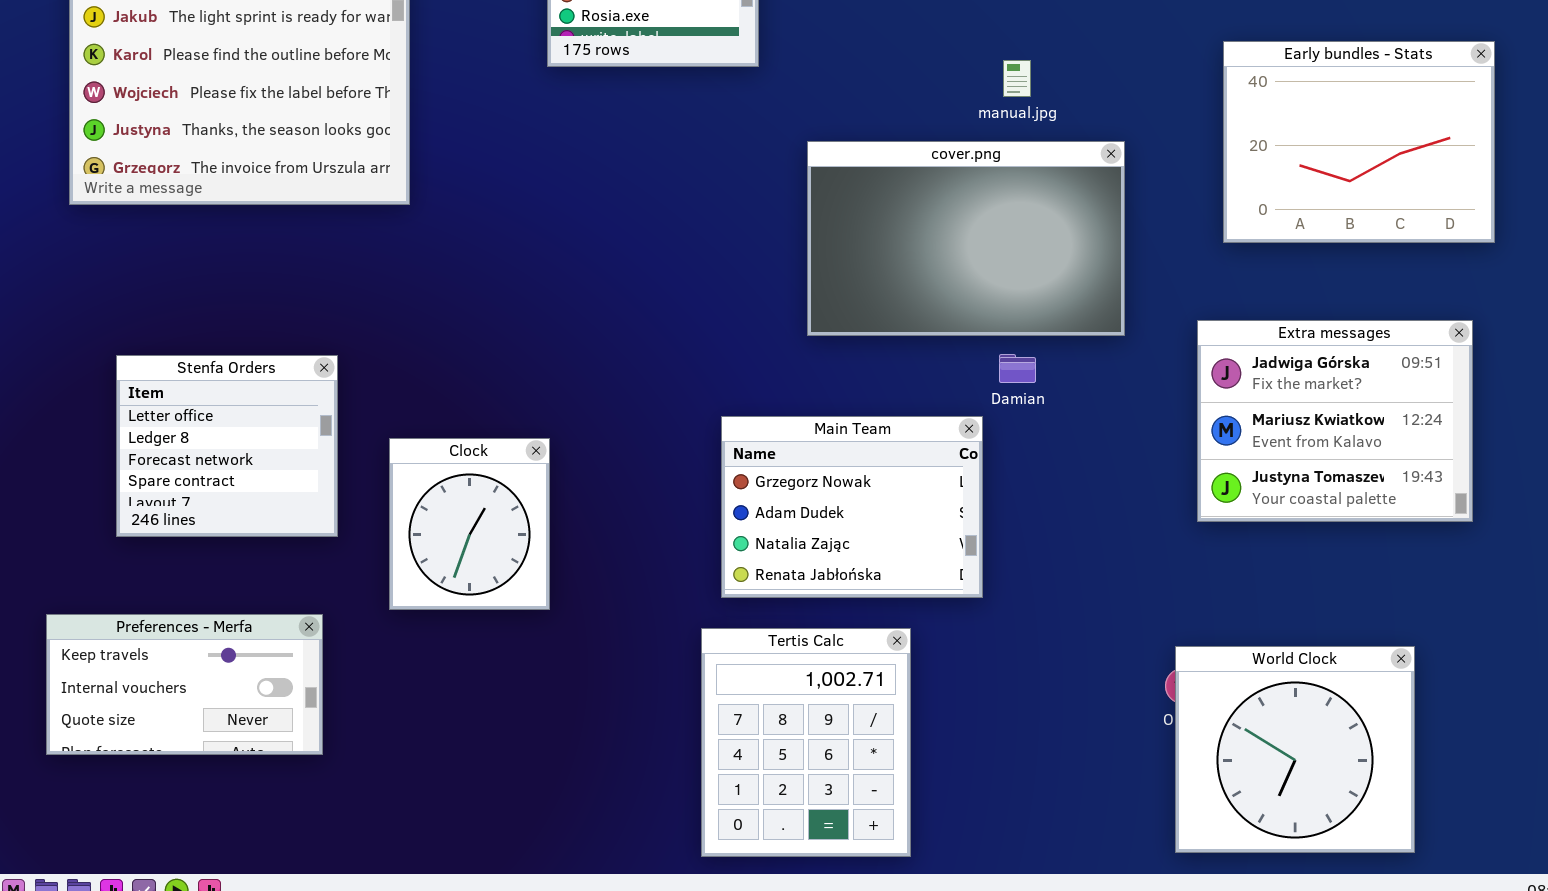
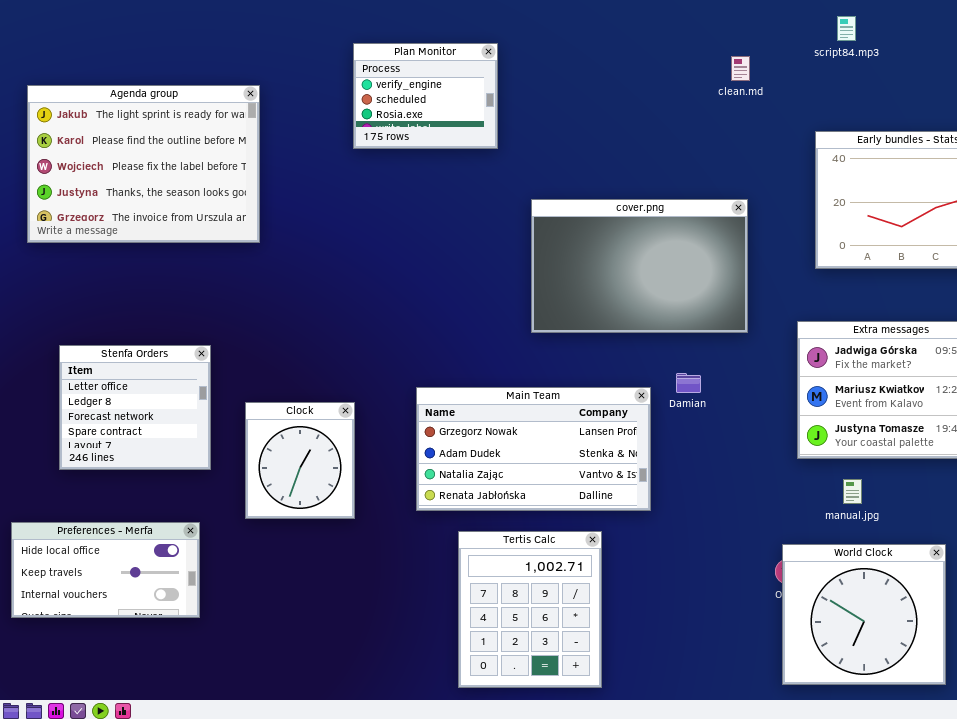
manual.jpg: [1003,60,1031,97] -> [843,479,862,504], moved
Damian: [999,354,1036,383] -> [676,373,701,393], moved
Main Team: [721,416,983,598] -> [416,387,651,511], resized
Preferences - Merfa: [46,614,323,755] -> [11,522,200,618], scrolled up 1 row

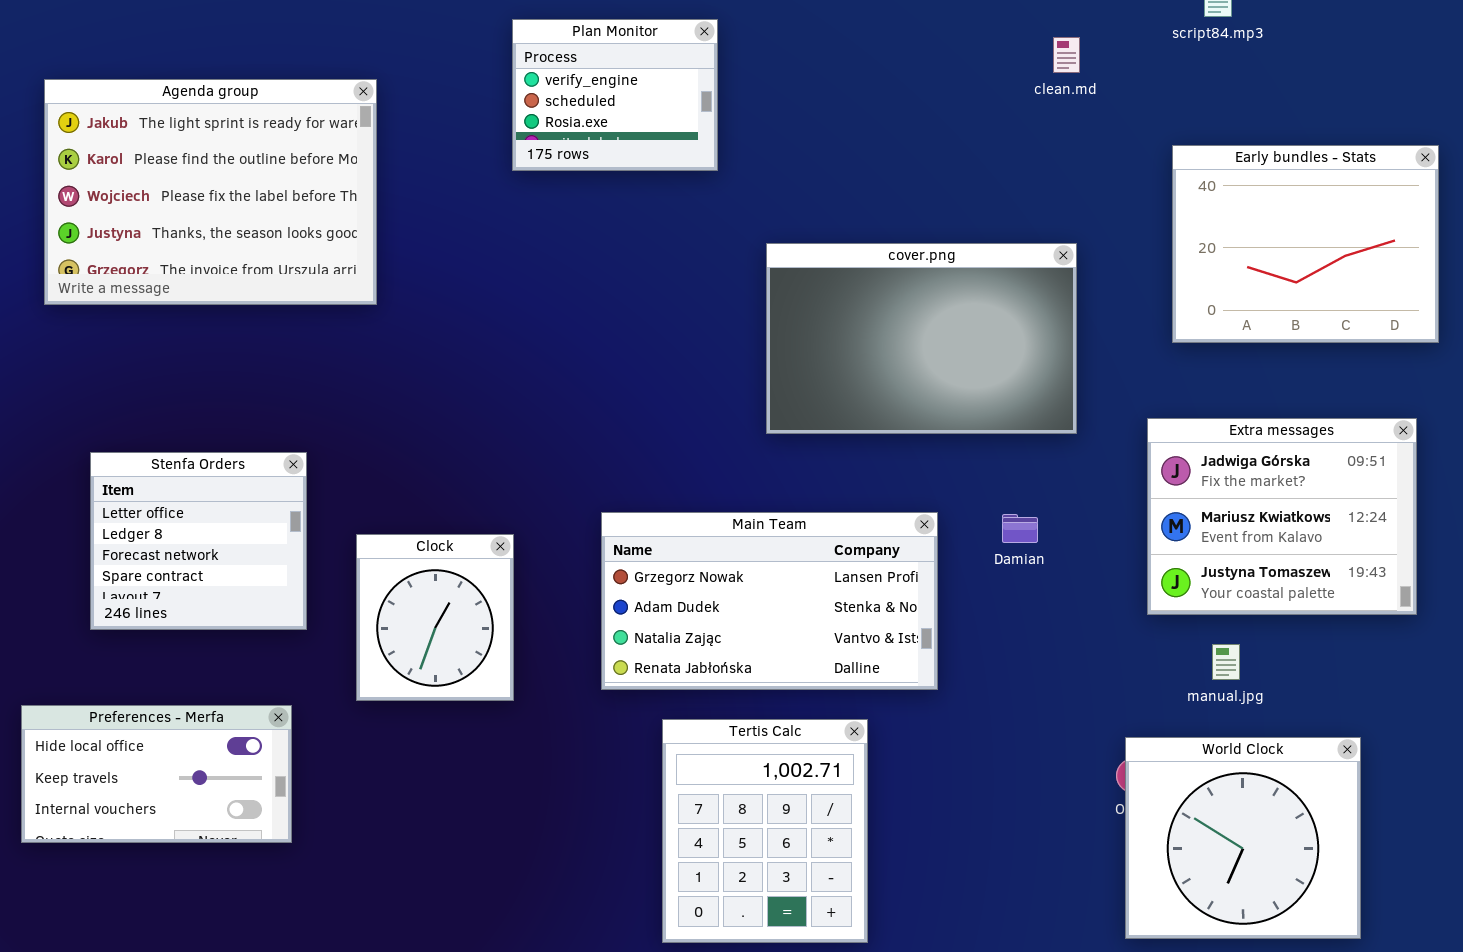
Damian: [676,373,701,393] -> [1002,514,1038,543], moved

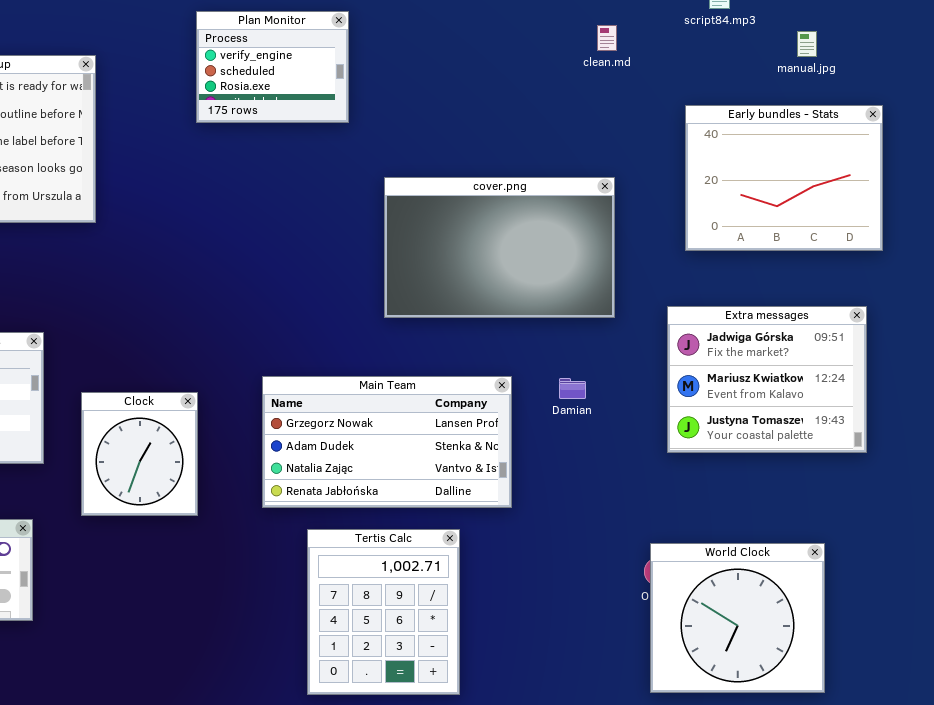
manual.jpg: [1212,644,1240,680] -> [797,31,817,57], moved

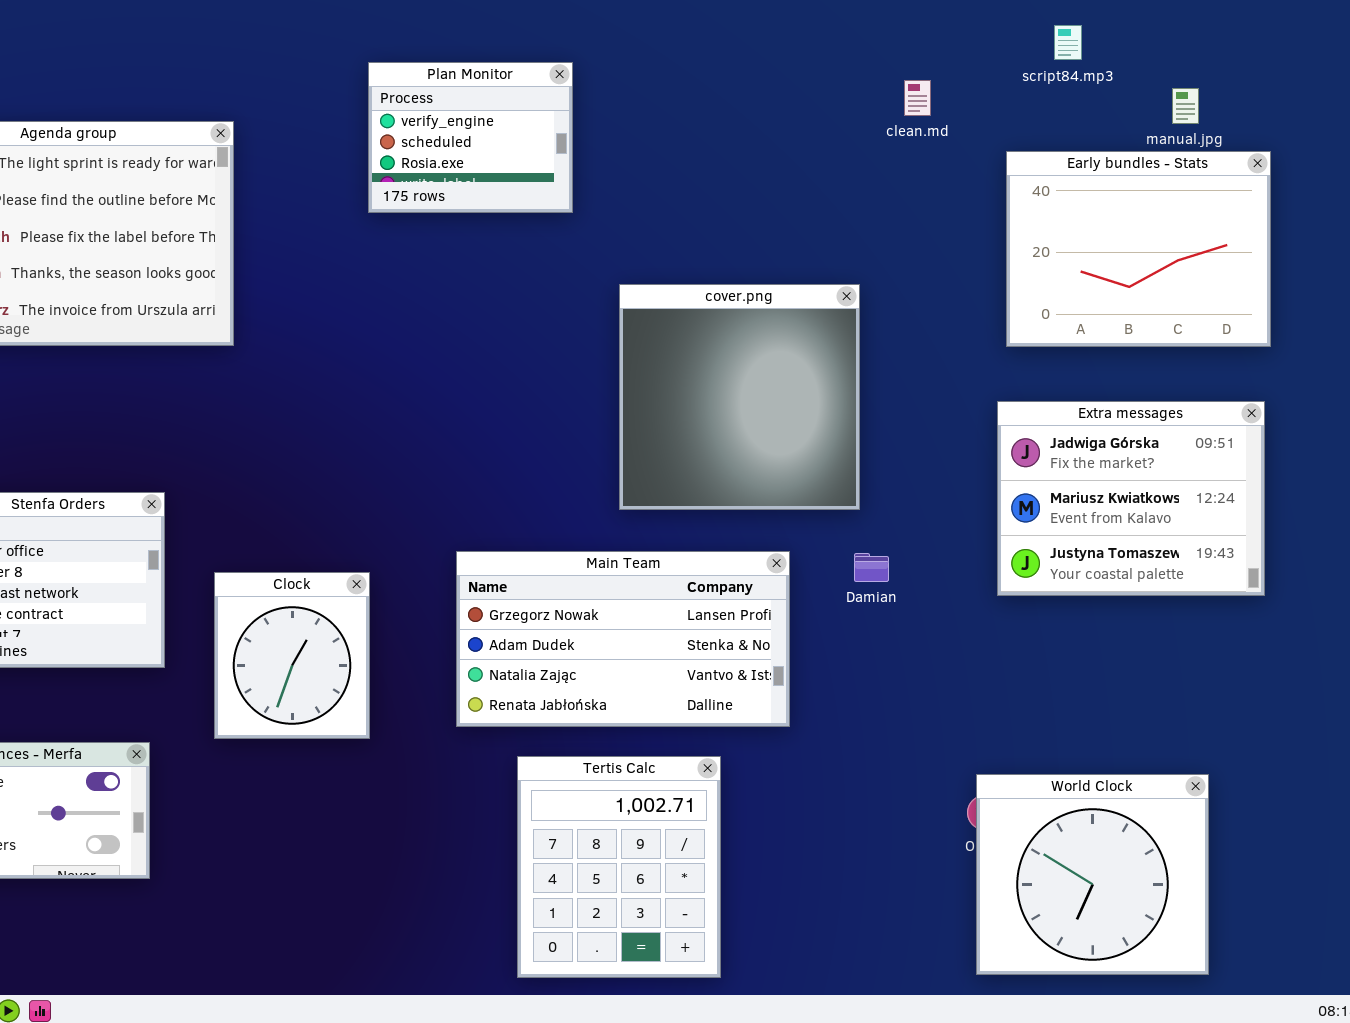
Early bundles - Stats: [685,105,883,251] -> [1006,151,1271,347], moved
cover.png: [384,177,615,318] -> [619,284,860,510], resized
Extra messages: [667,306,867,453] -> [997,401,1265,596], moved

